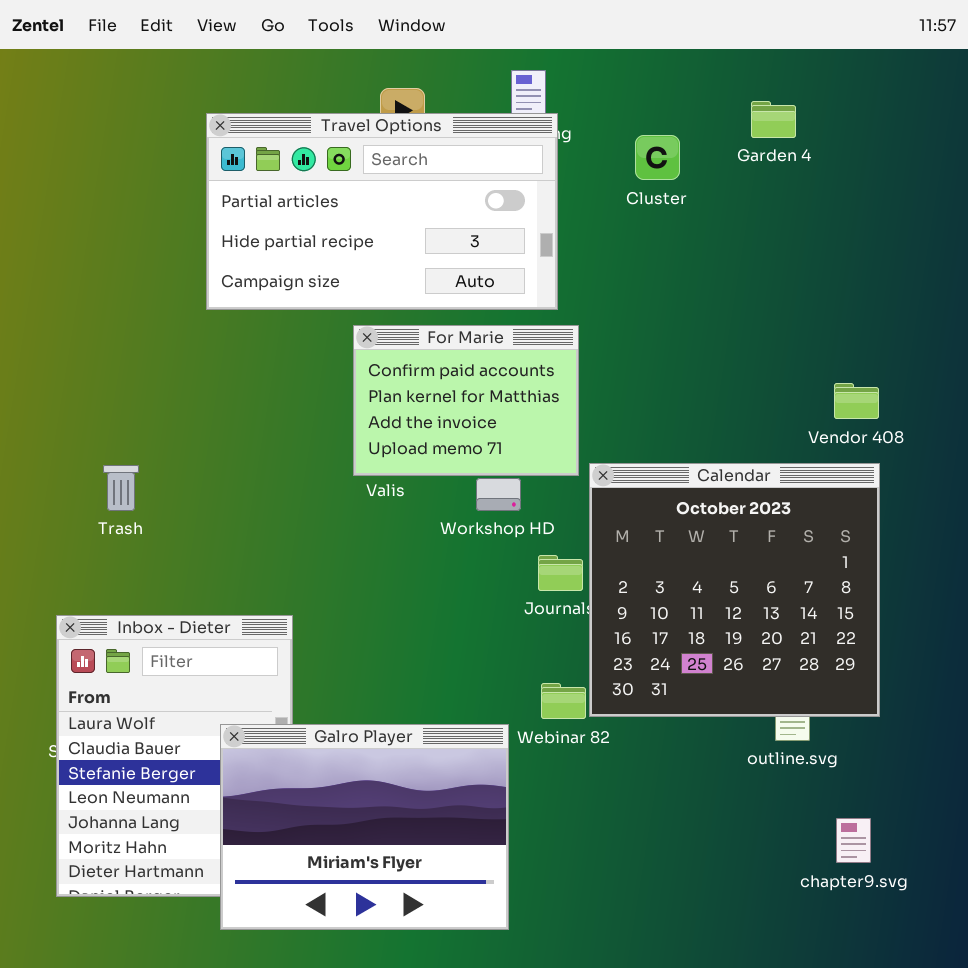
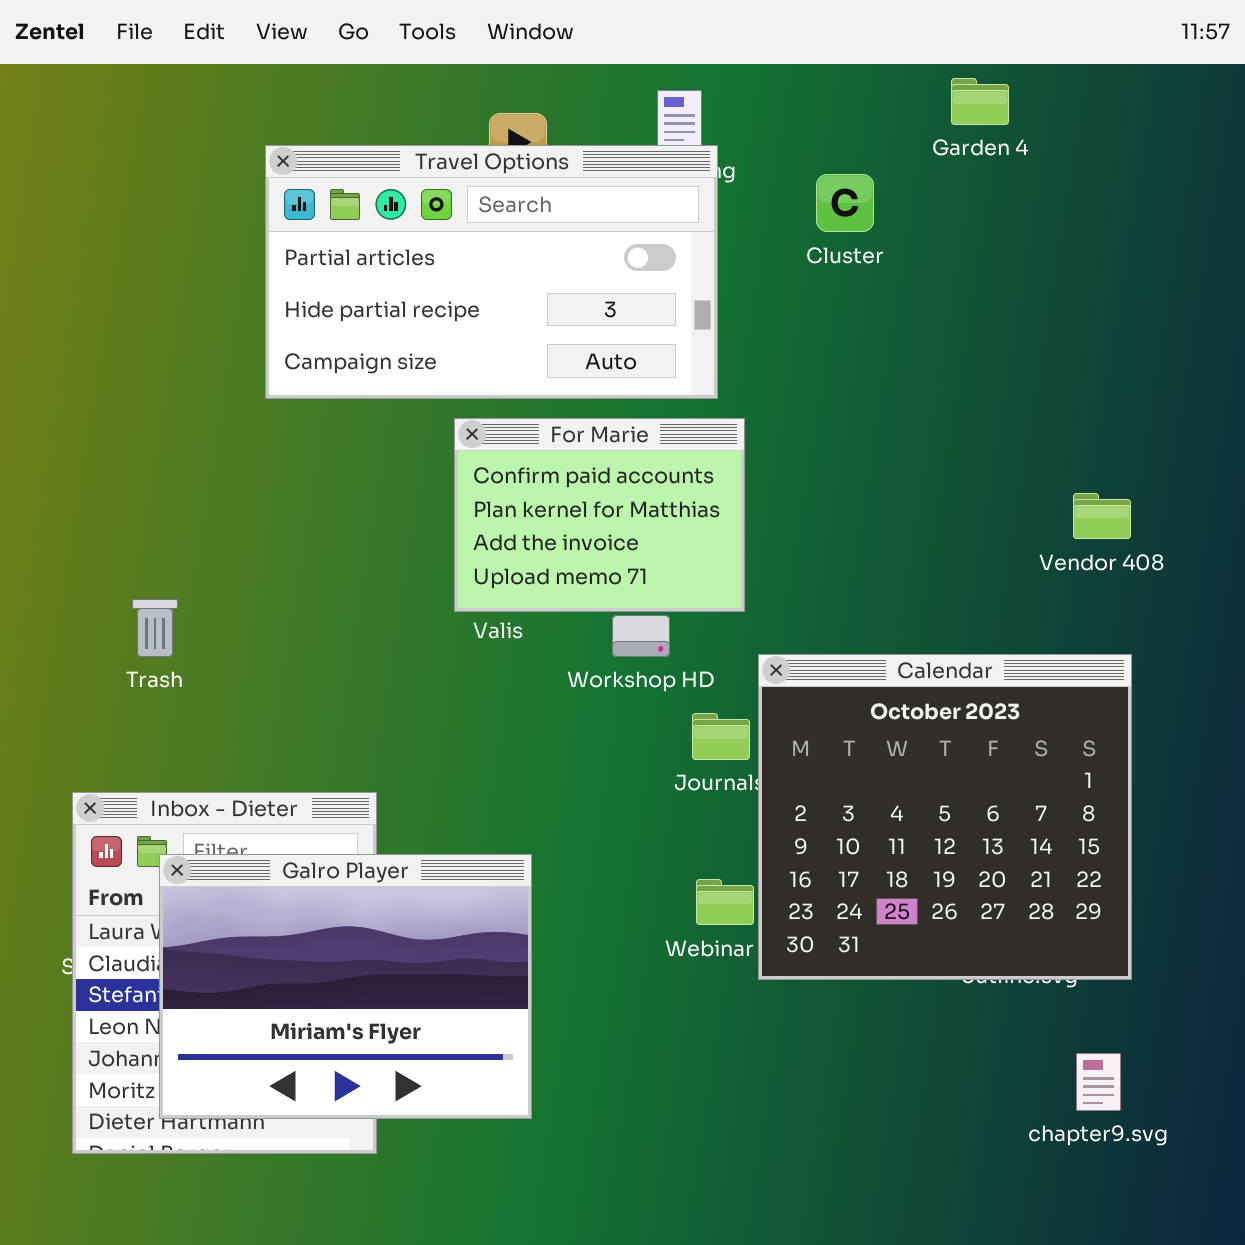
Garden 4: [751,101,796,138] -> [951,78,1009,125], moved
Calendar: [589,463,880,717] -> [758,654,1132,980], moved
Galro Player: [220,724,509,930] -> [159,854,532,1119], moved

